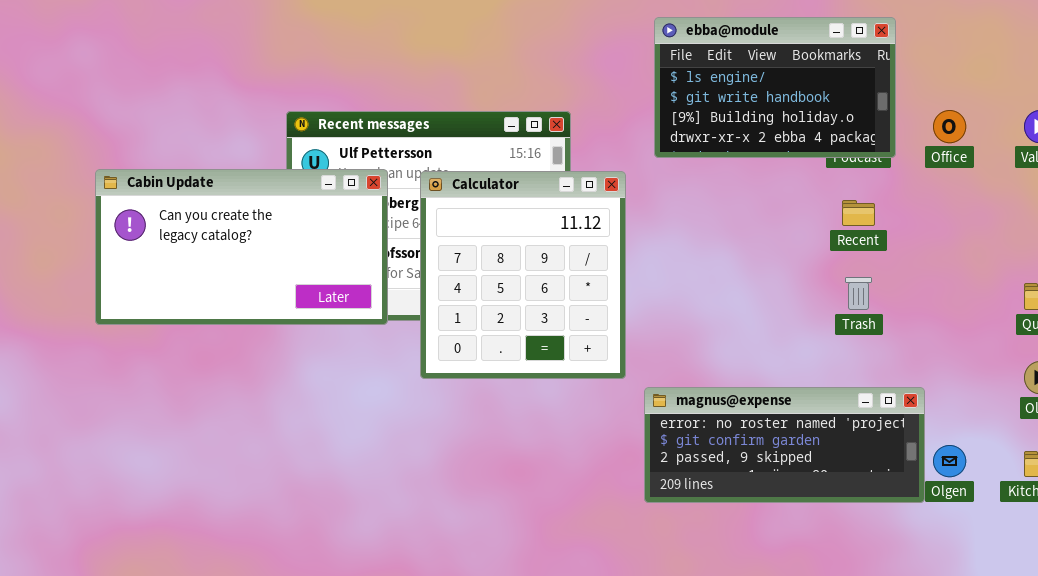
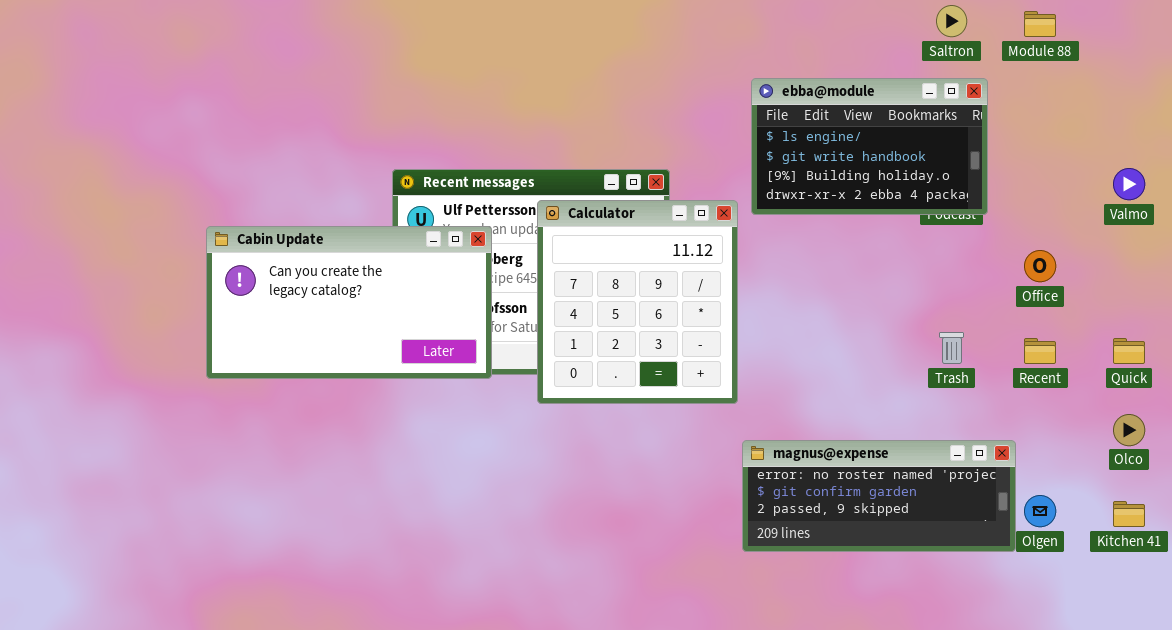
Office: [933,110,966,143] -> [1024,250,1056,282], moved
Calculator: [420,171,626,379] -> [537,200,738,404], moved
Recent: [842,200,875,226] -> [1024,338,1056,364], moved

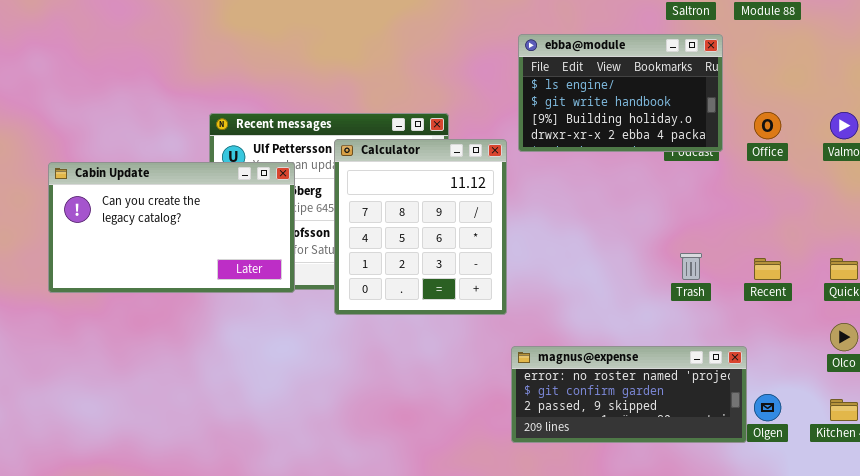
Office: [1024,250,1056,282] -> [754,112,781,139], moved

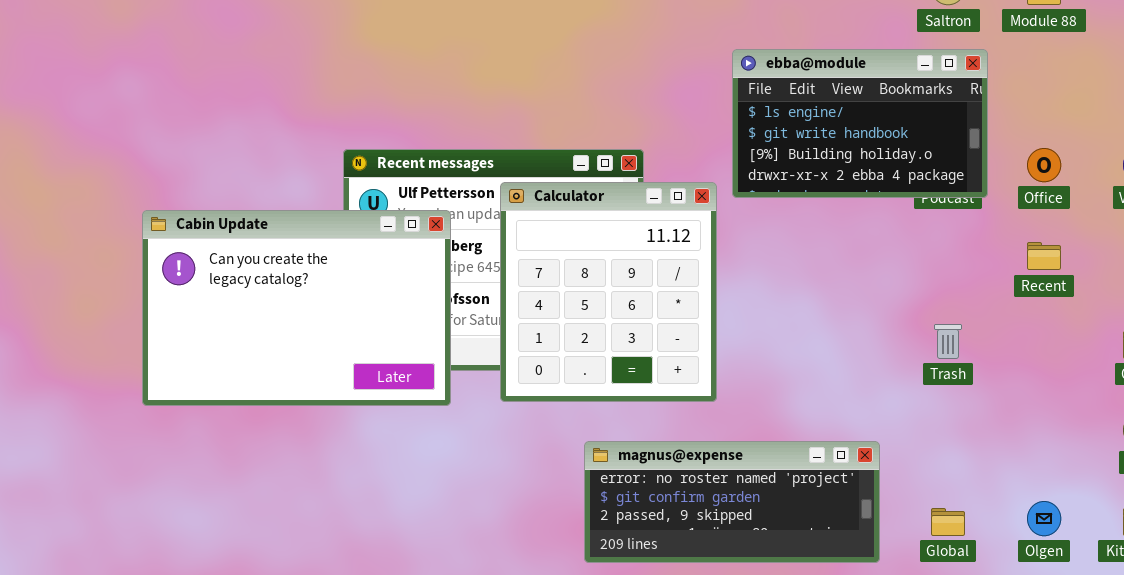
Cabin Update: [48,162,295,293] -> [142,210,451,406], resized
Recent: [754,258,781,280] -> [1027,242,1061,270], moved
magnus@expense: [511,346,747,443] -> [584,441,880,563], moved

